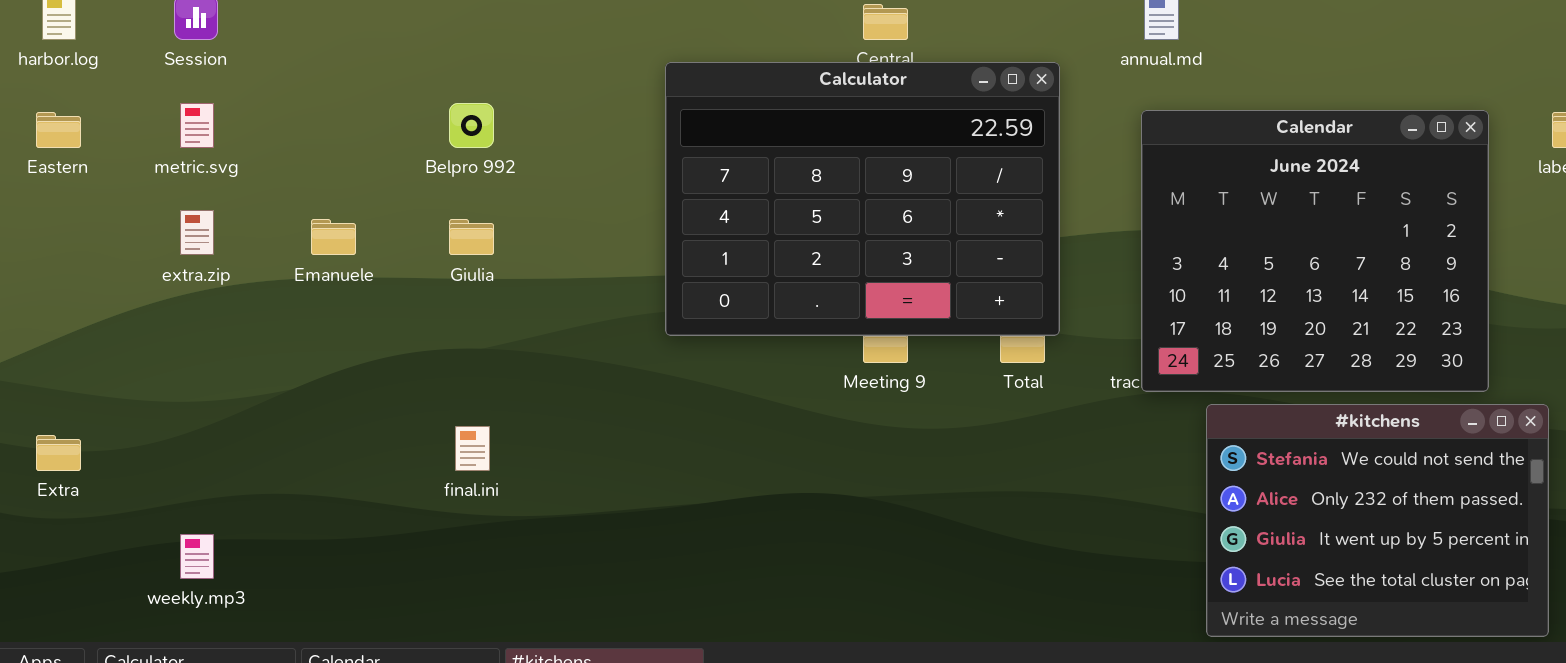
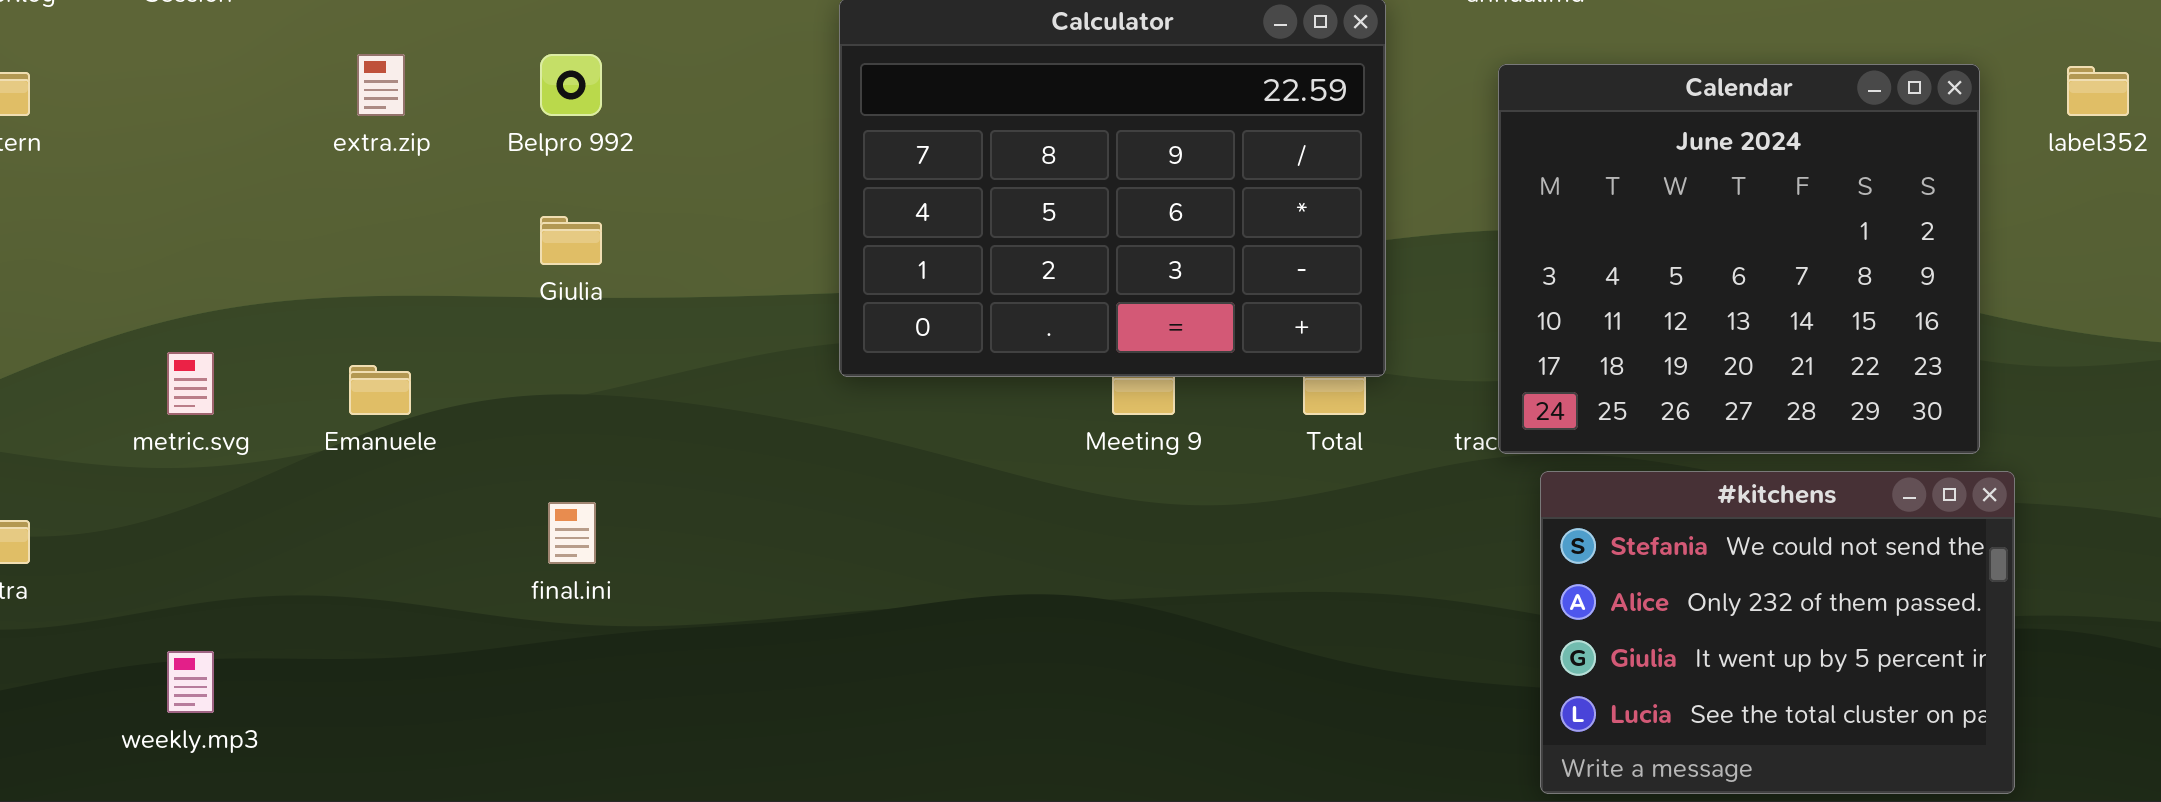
metric.svg: [180,103,214,148] -> [167,352,214,415], moved
extra.zip: [180,210,214,255] -> [357,54,405,116], moved
Emanuele: [311,219,356,255] -> [349,365,411,415], moved
#kitchens: [1206,404,1549,637] -> [1540,471,2015,794], moved

